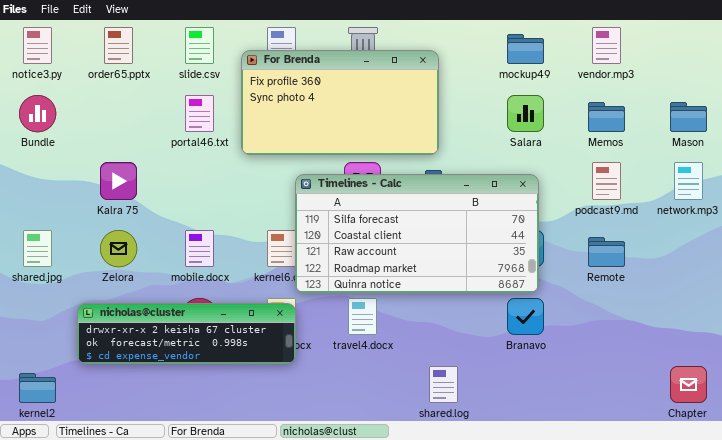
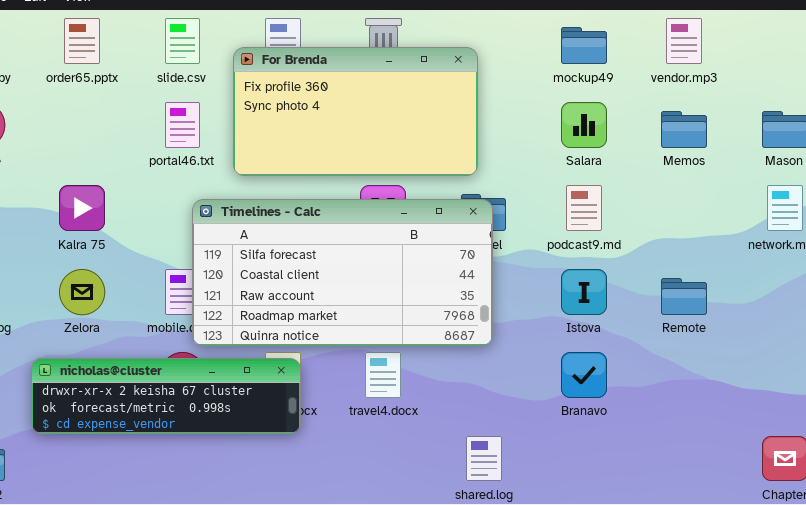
podcast9.md: [592,162,621,200] -> [566,185,602,231], moved
Timelines - Calc: [295,174,539,293] -> [192,199,493,346], moved

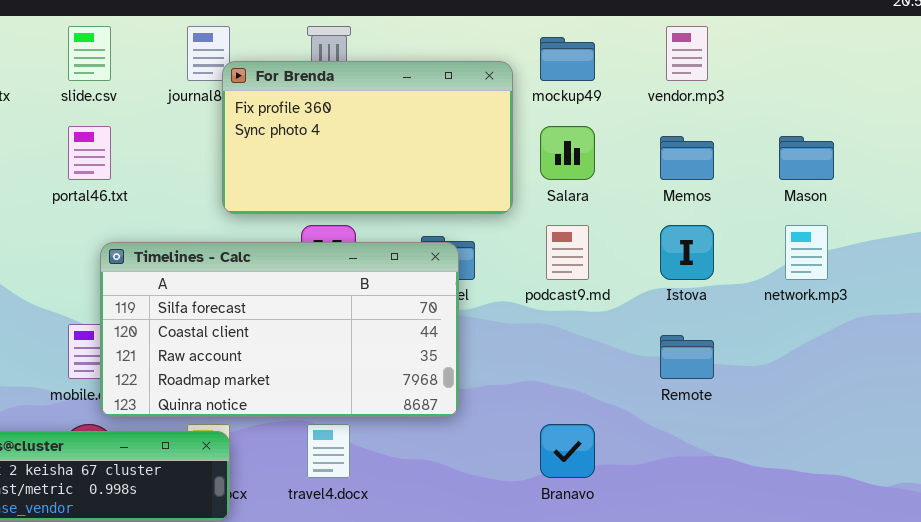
For Brenda: [233,47,478,176] -> [222,61,513,214], moved
Istova: [561,269,607,315] -> [660,225,714,280], moved

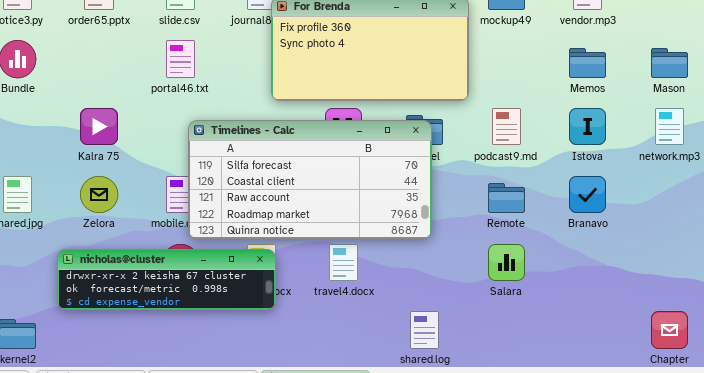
Salara: [540,126,595,180] -> [488,244,525,281], moved
Remote: [660,335,714,379] -> [488,183,525,213], moved
Branavo: [540,424,595,478] -> [569,176,606,213], moved

